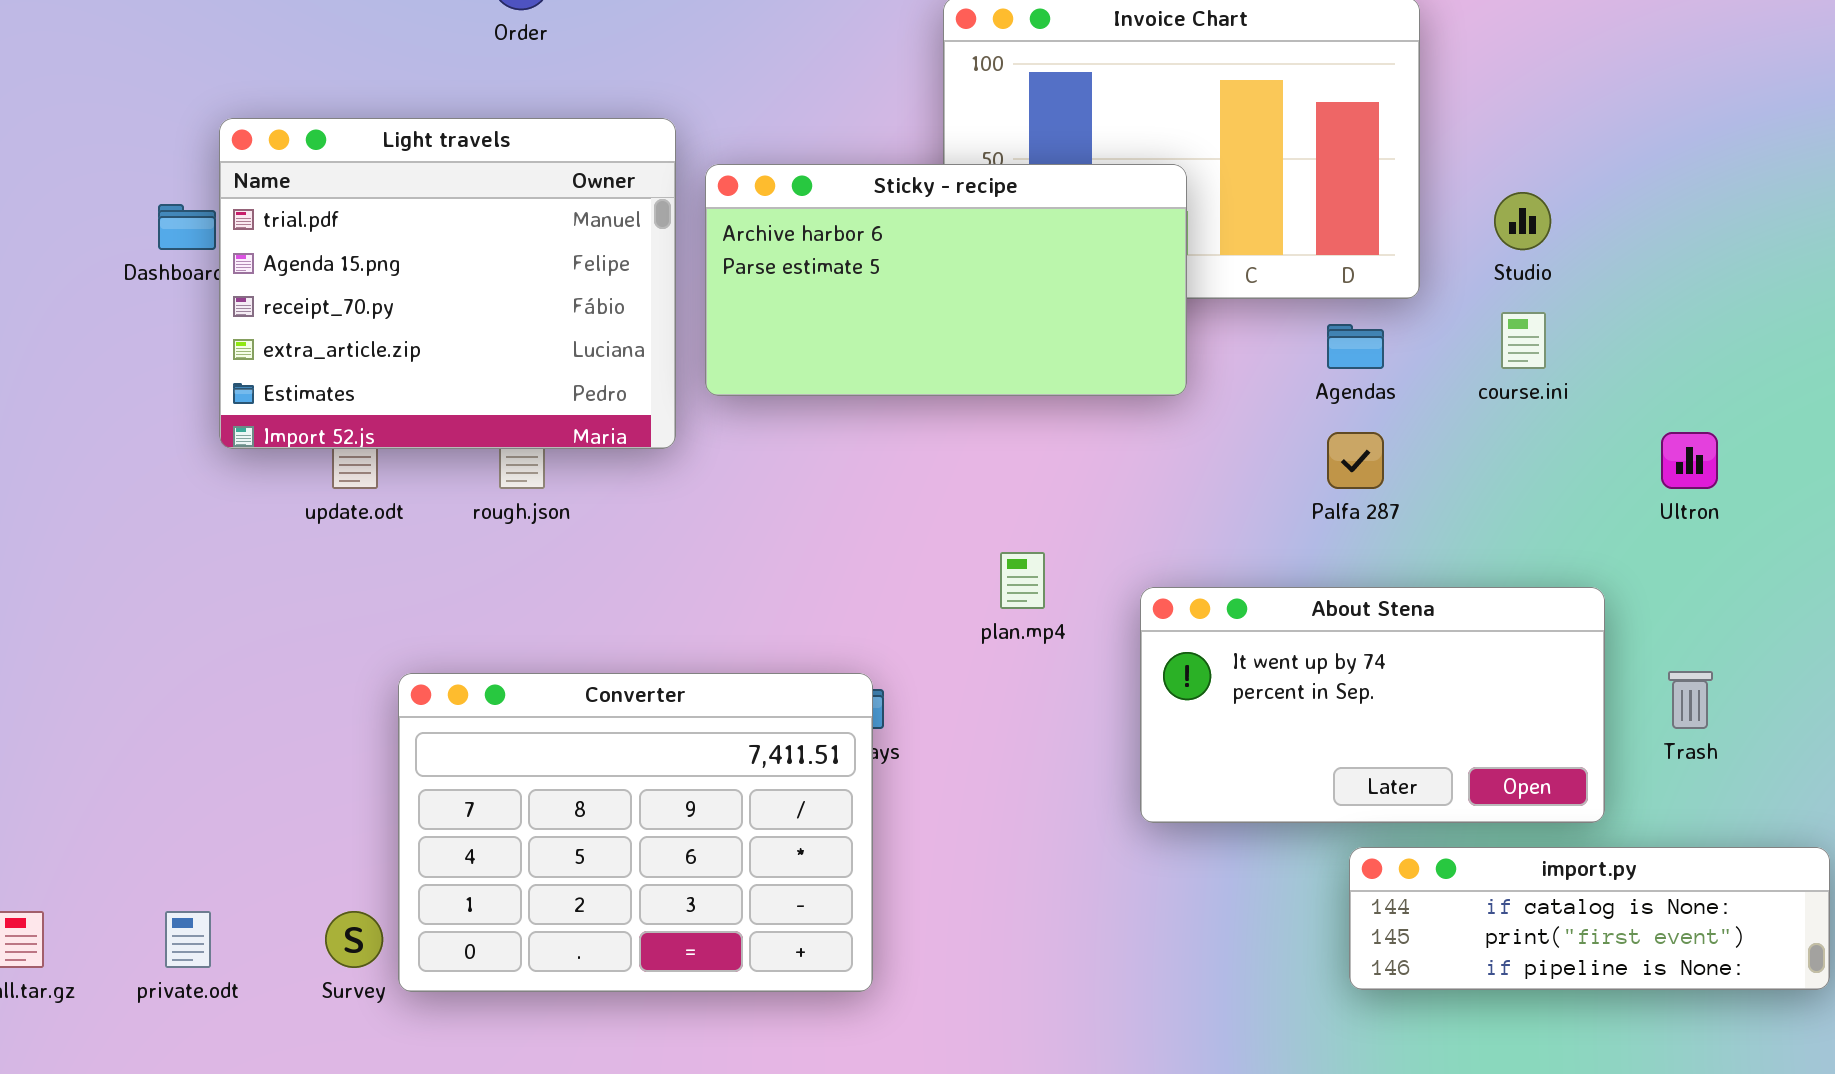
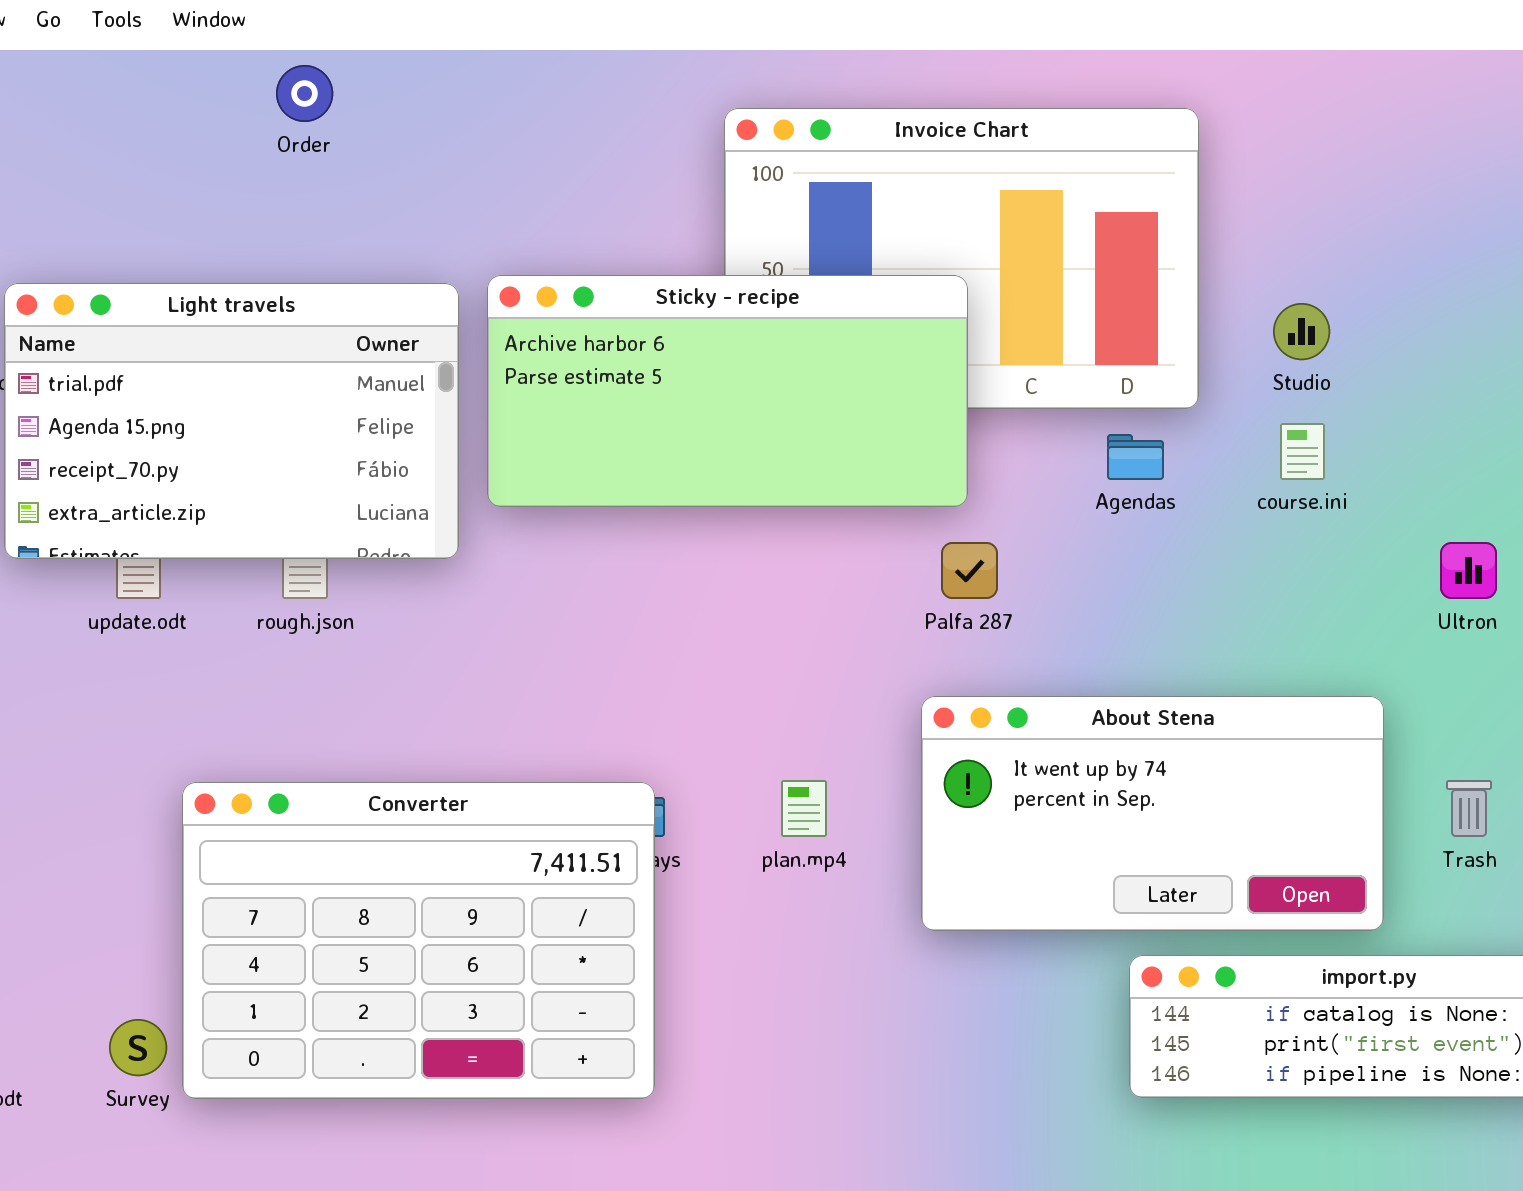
Light travels: [219,118,676,449] -> [4,283,459,559], resized
Palfa 287: [1327,432,1384,489] -> [941,542,998,599], moved
plan.mp4: [1000,552,1045,609] -> [781,780,827,837], moved

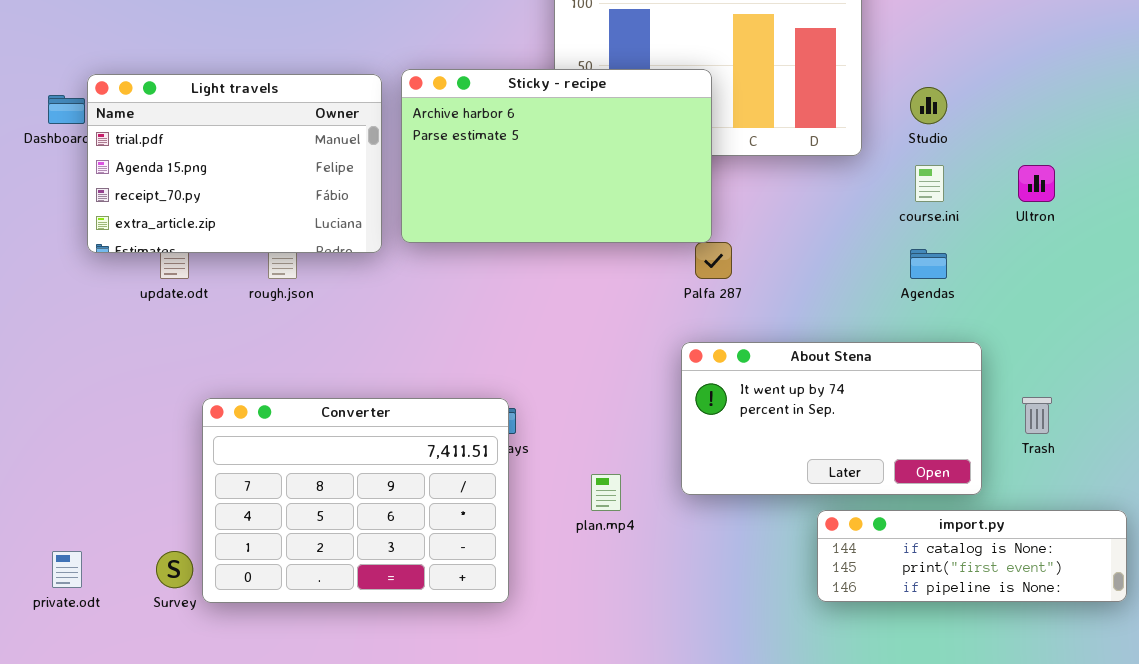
Sticky - recipe: [487,275,968,507] -> [401,69,712,243], resized
Agendas: [1107,434,1164,480] -> [910,249,947,279], moved
Ultron: [1440,542,1497,599] -> [1018,165,1055,202], moved
plan.mp4: [781,780,827,837] -> [591,474,621,511], moved

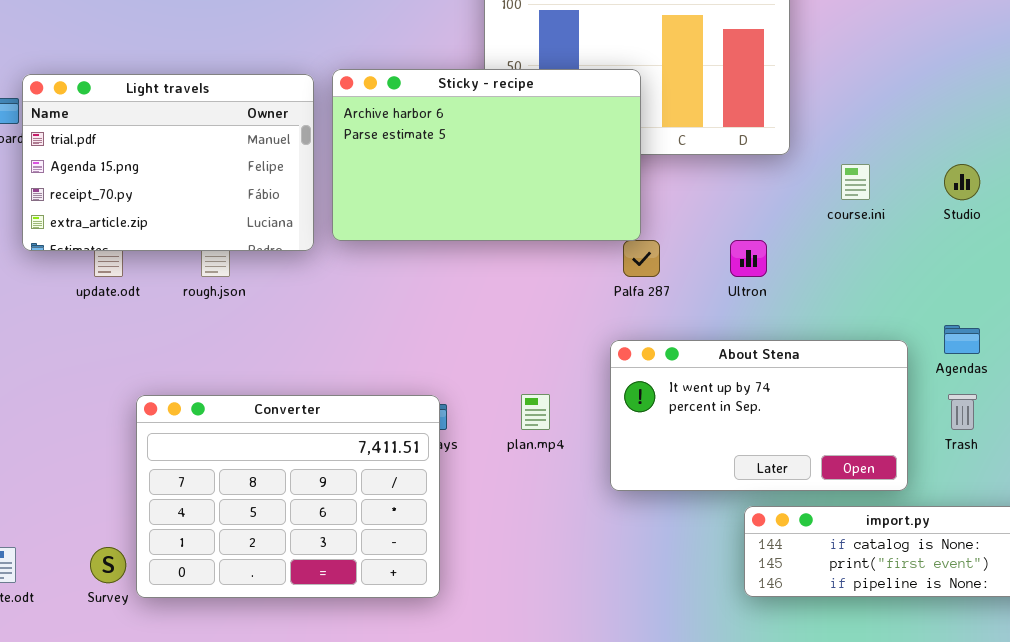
Studio: [910,87,947,124] -> [944,164,980,200], moved
Ultron: [1018,165,1055,202] -> [730,240,767,277], moved
Agendas: [910,249,947,279] -> [944,325,980,354], moved
plan.mp4: [591,474,621,511] -> [521,394,550,430], moved

